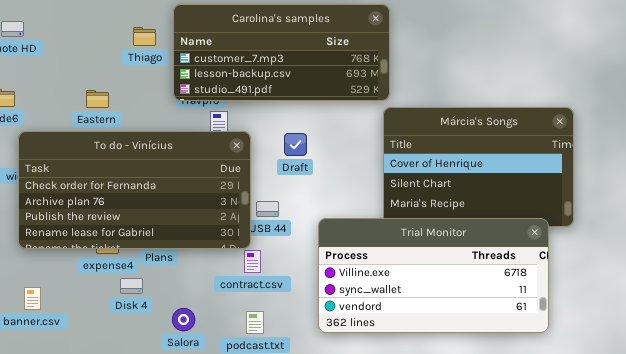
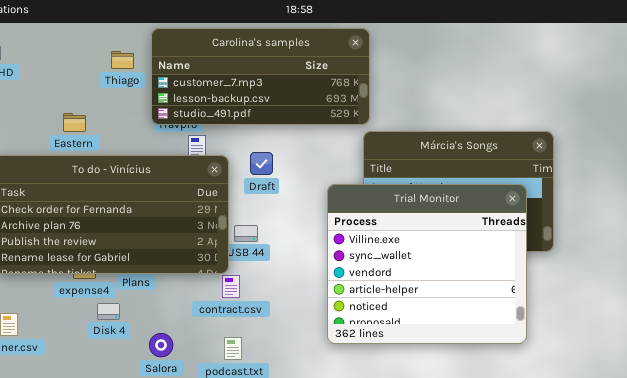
Draft: [284,133,307,156] -> [250,152,273,175], moved
Trial Monitor: [318,218,549,333] -> [327,184,527,344], moved, resized

